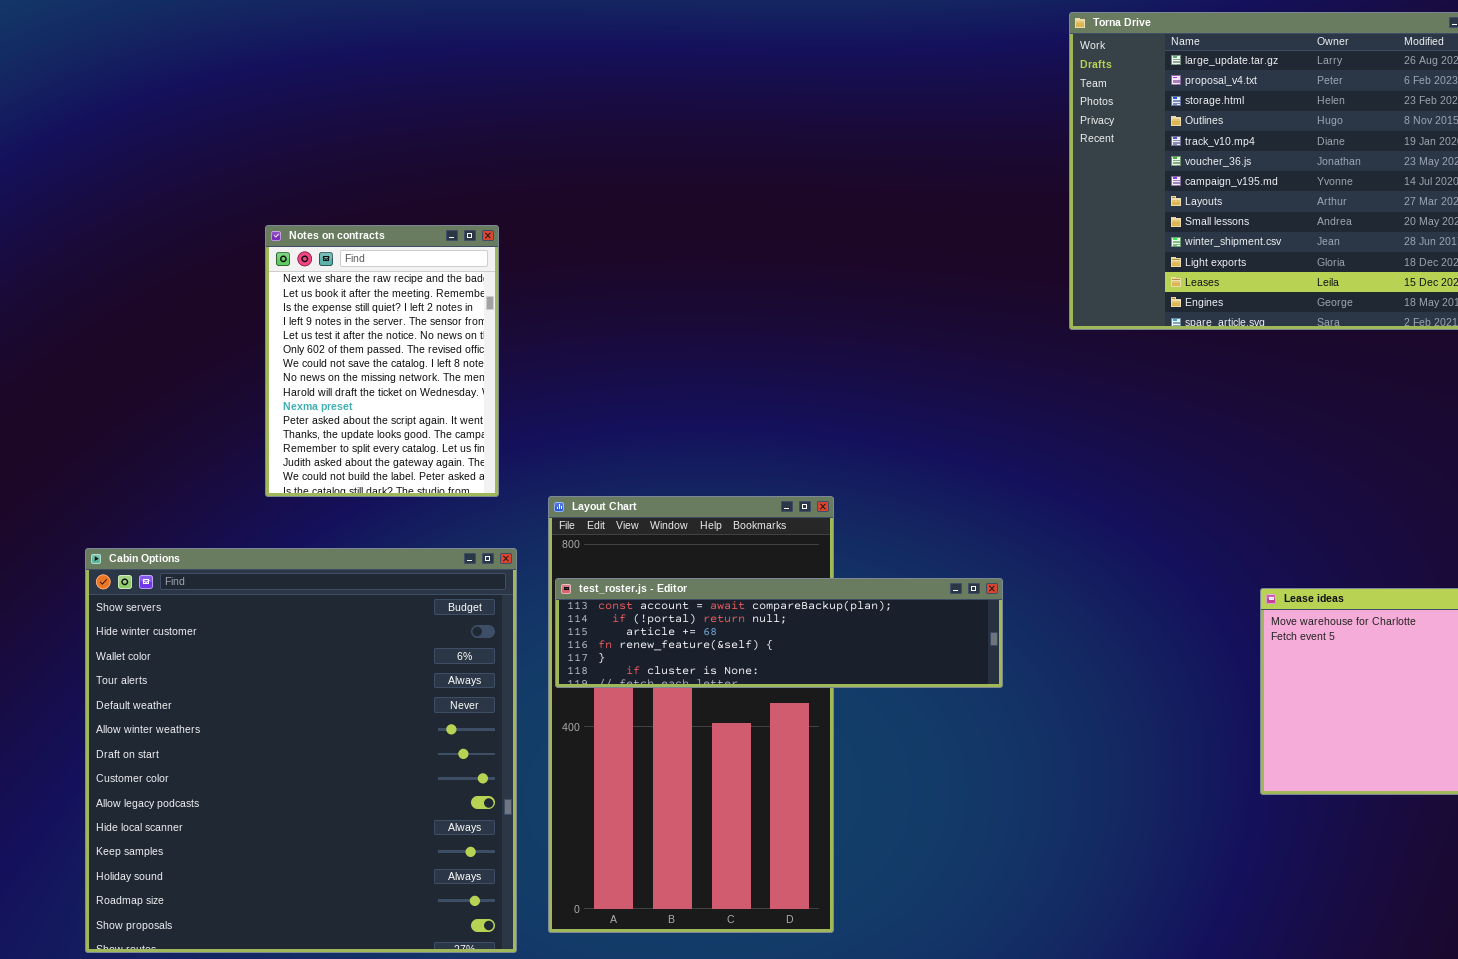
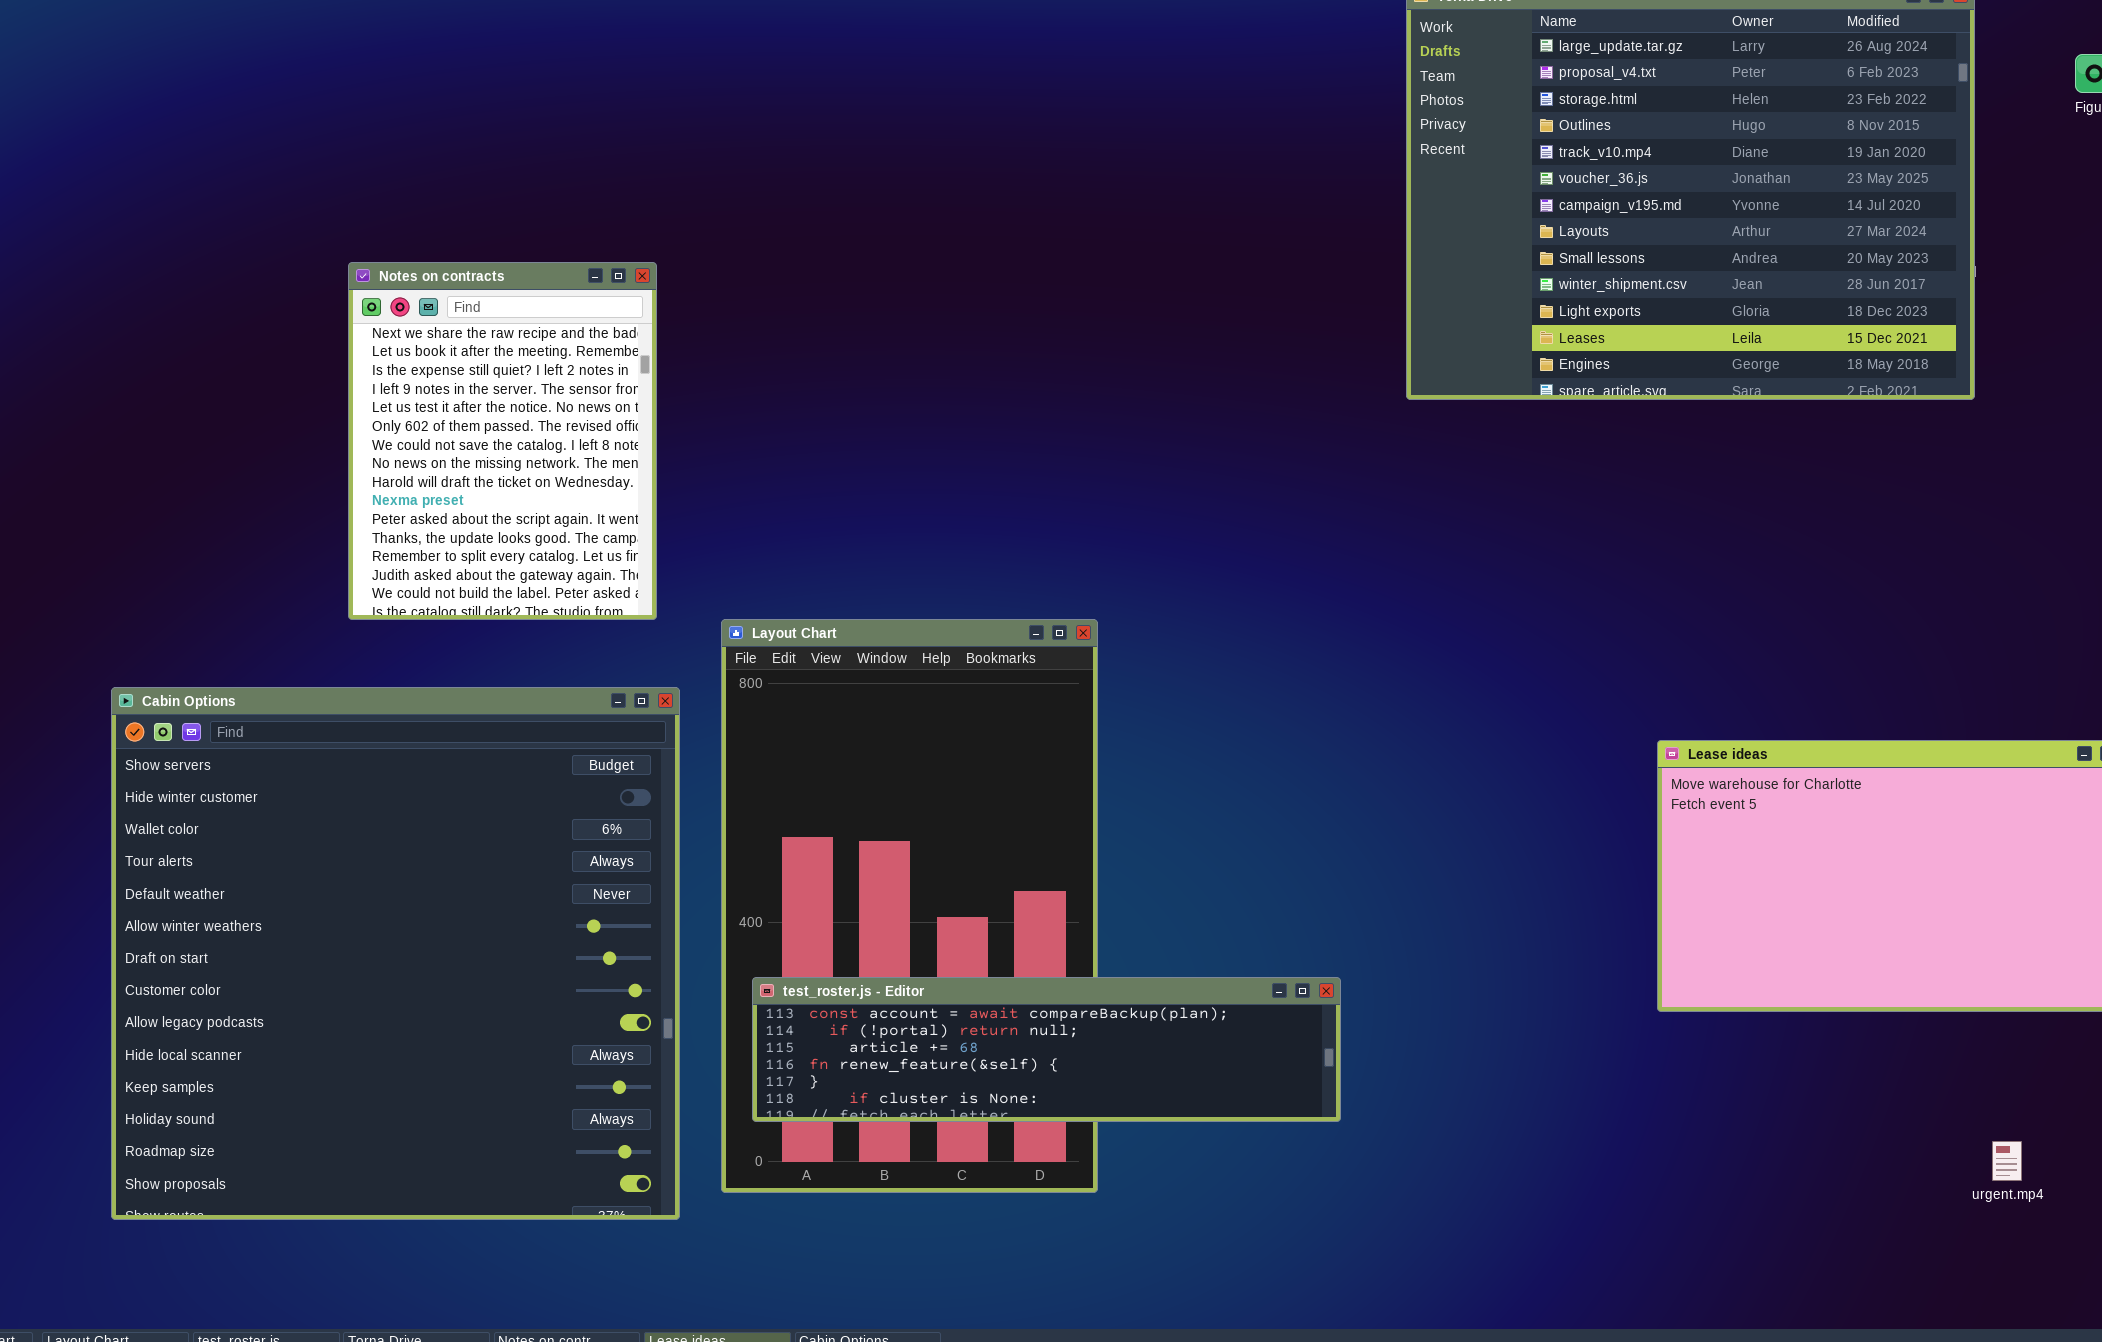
test_roster.js - Editor: [555,578,1003,688] -> [752,977,1341,1122], moved

